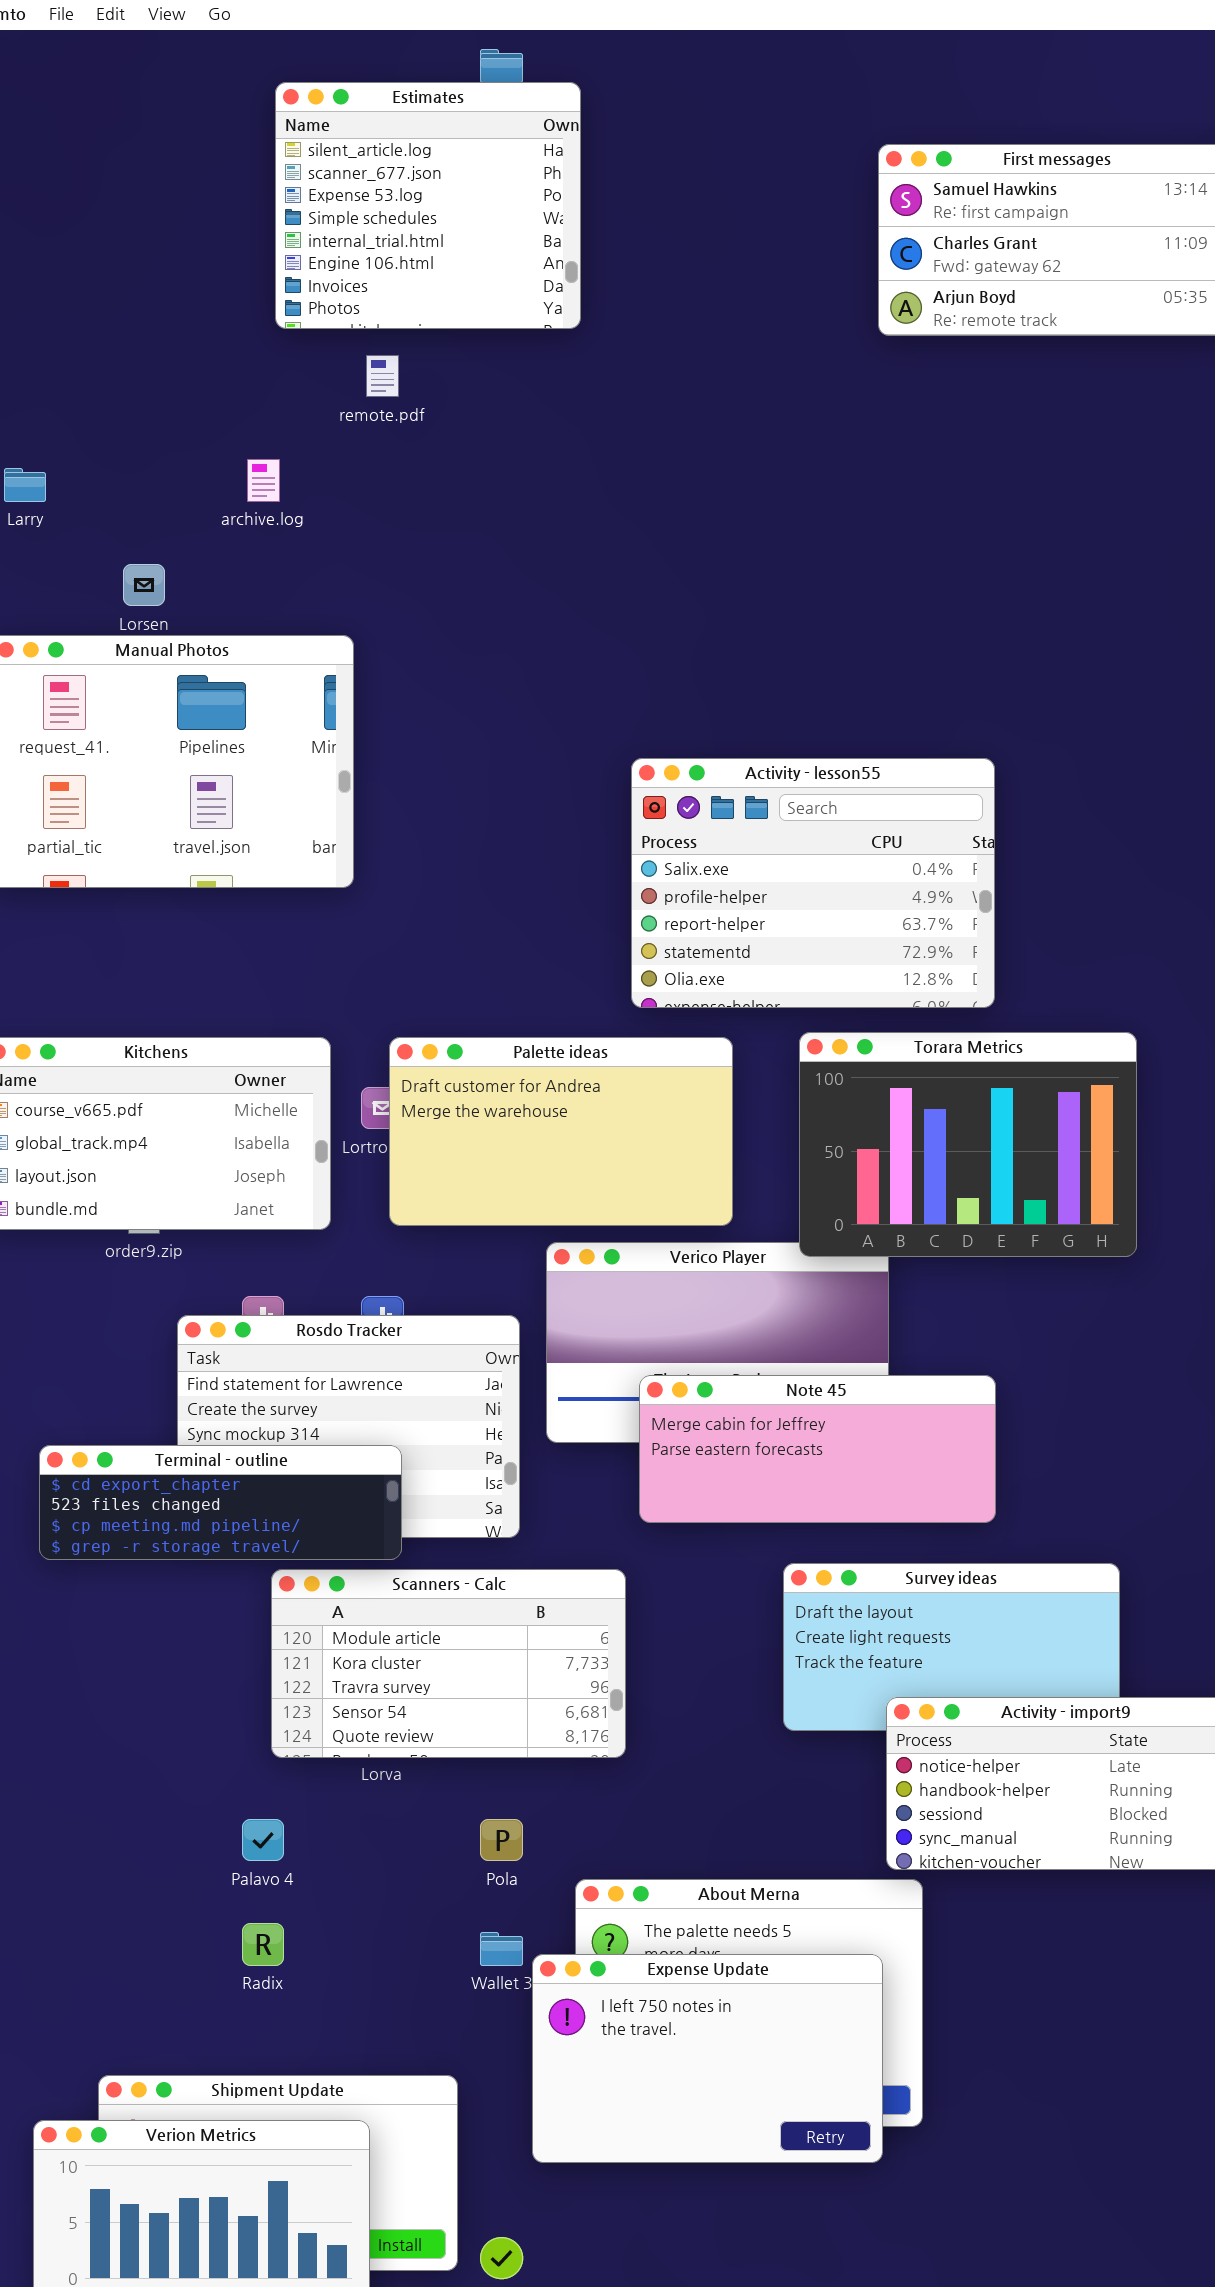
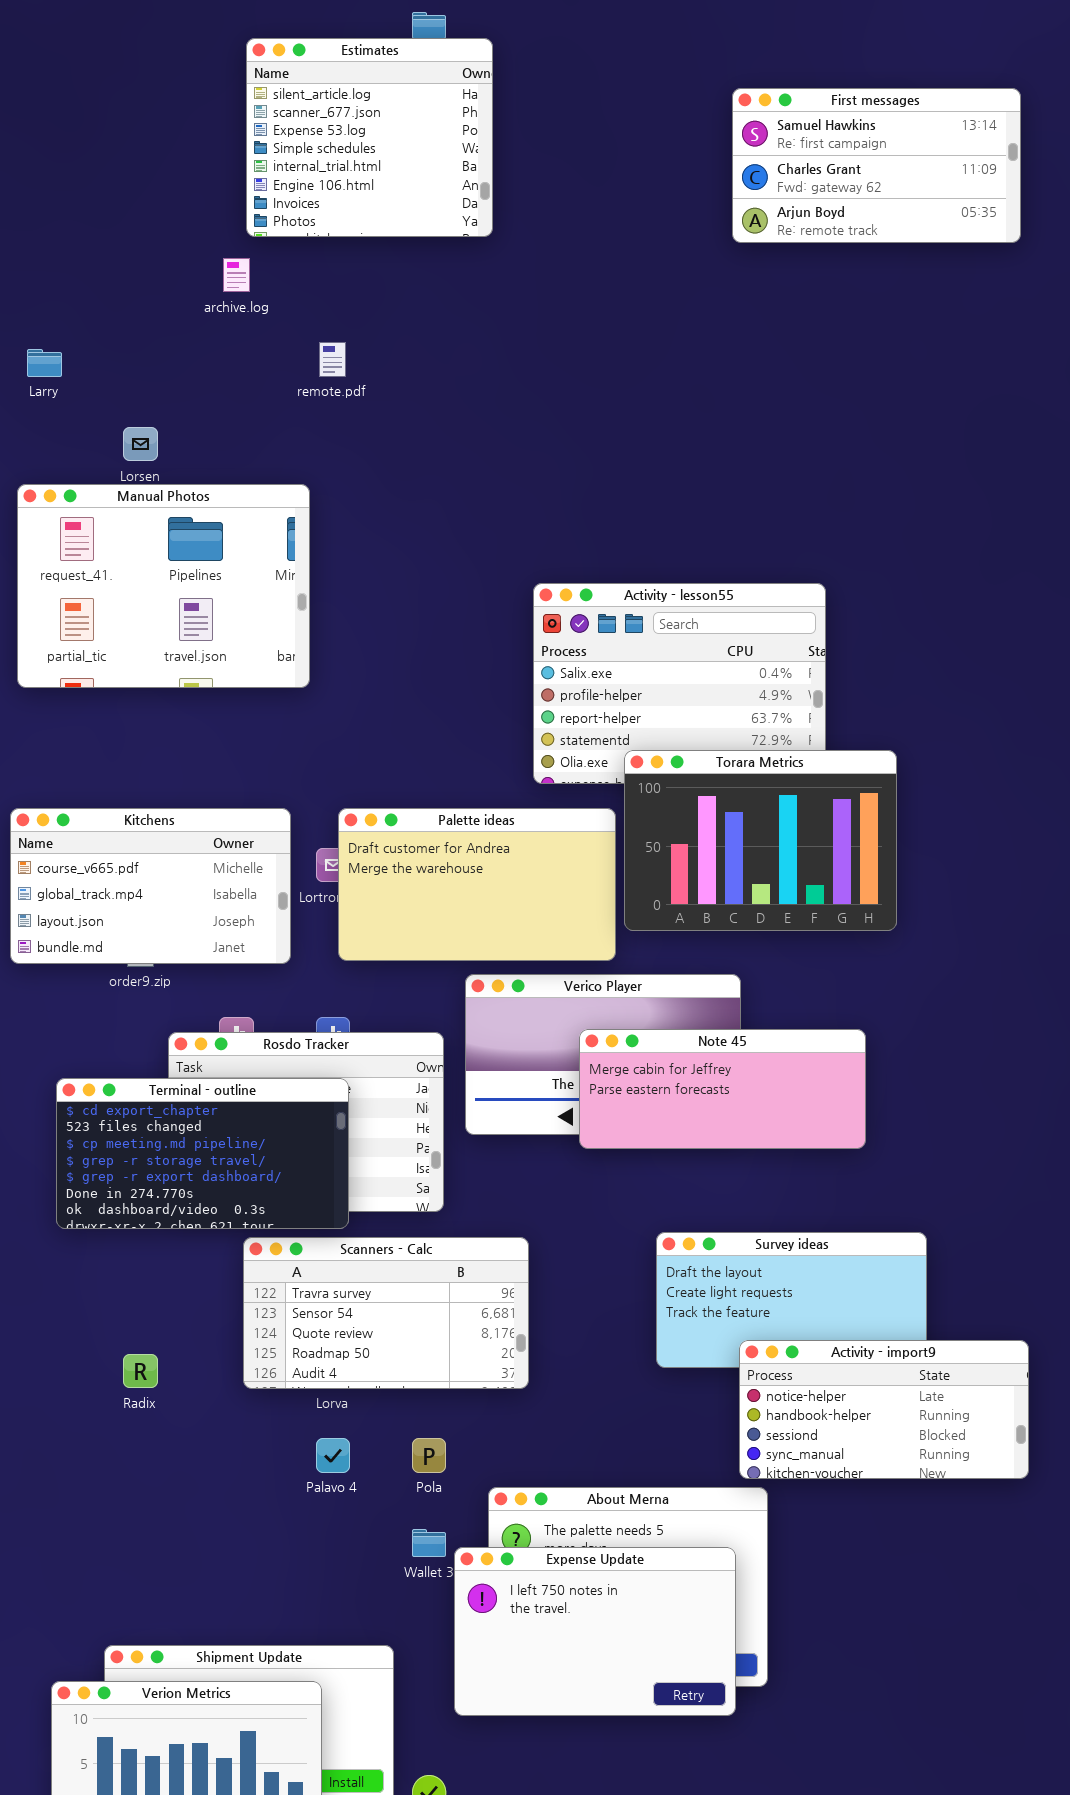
remote.pdf: [366,355,399,397] -> [319,342,346,377], moved
archive.log: [247,459,280,502] -> [223,258,250,292], moved
Torara Metrics: [799,1032,1137,1257] -> [624,750,897,931], moved
Note 45: [639,1375,996,1523] -> [579,1029,866,1149], moved
Terminal - outline: [39,1445,402,1560] -> [56,1078,349,1229], resized
Scanners - Calc: [271,1569,626,1758] -> [243,1237,529,1389], scrolled down 2 rows
Palavo 4: [242,1819,284,1861] -> [316,1438,350,1473], moved
Radix: [242,1923,284,1966] -> [123,1354,158,1388], moved

